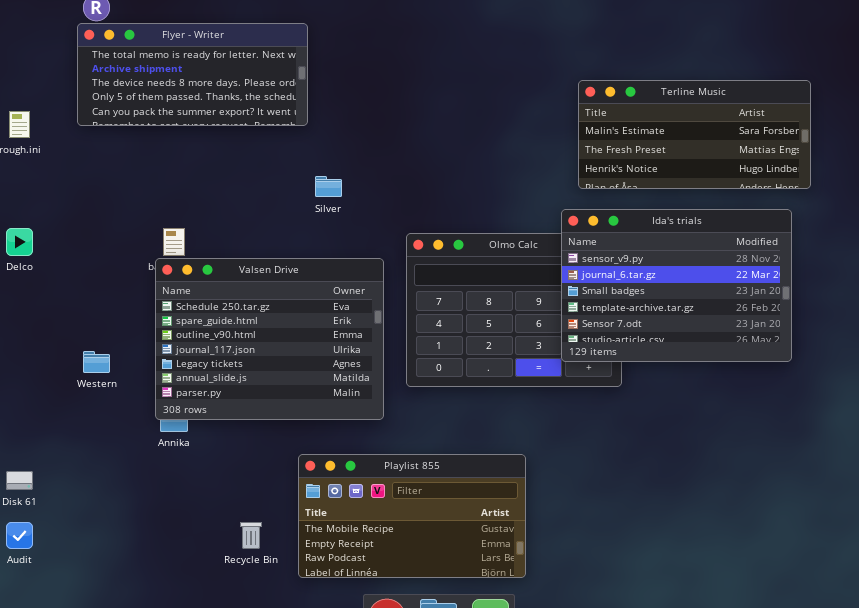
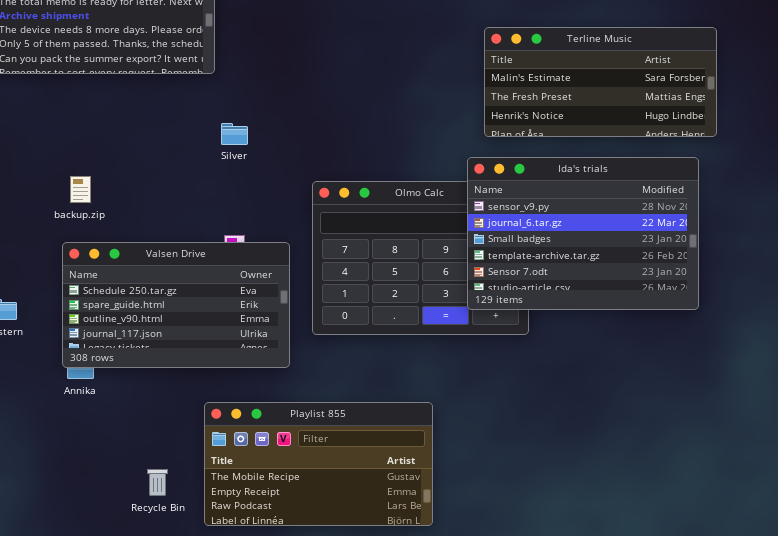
Valsen Drive: [155,258,384,420] -> [62,242,290,368], resized

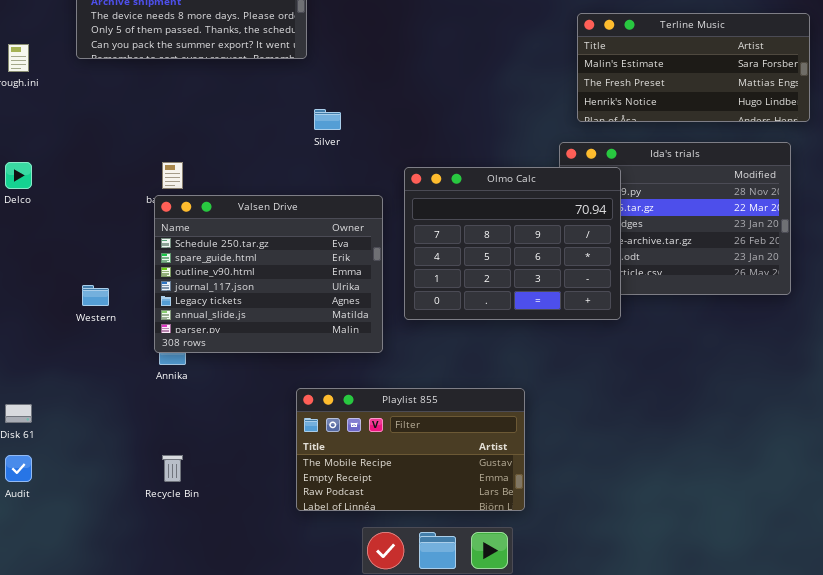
Olmo Calc: [312,181,529,335] -> [404,167,621,320], raised
Valsen Drive: [62,242,290,368] -> [154,195,383,353], resized
Recycle Bin: [147,469,168,496] -> [162,455,183,482], moved

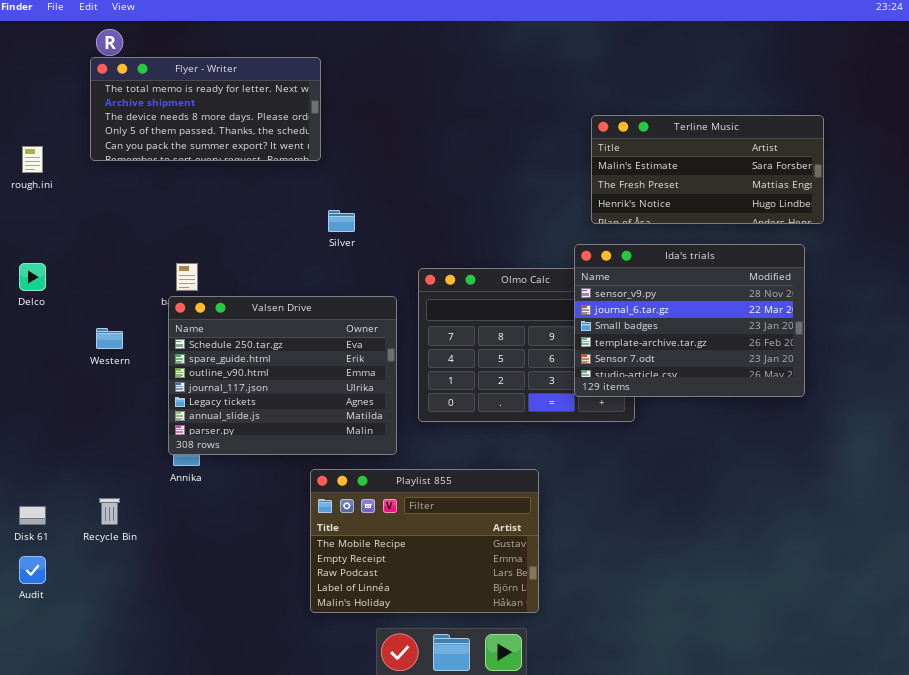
Ida's trials: [559,142,791,295] -> [574,244,805,397], raised
Western: [82,285,109,306] -> [96,328,123,349], moved
Playlist 855: [296,388,525,511] -> [310,469,539,613], resized
Recycle Bin: [162,455,183,482] -> [99,498,120,525], moved

